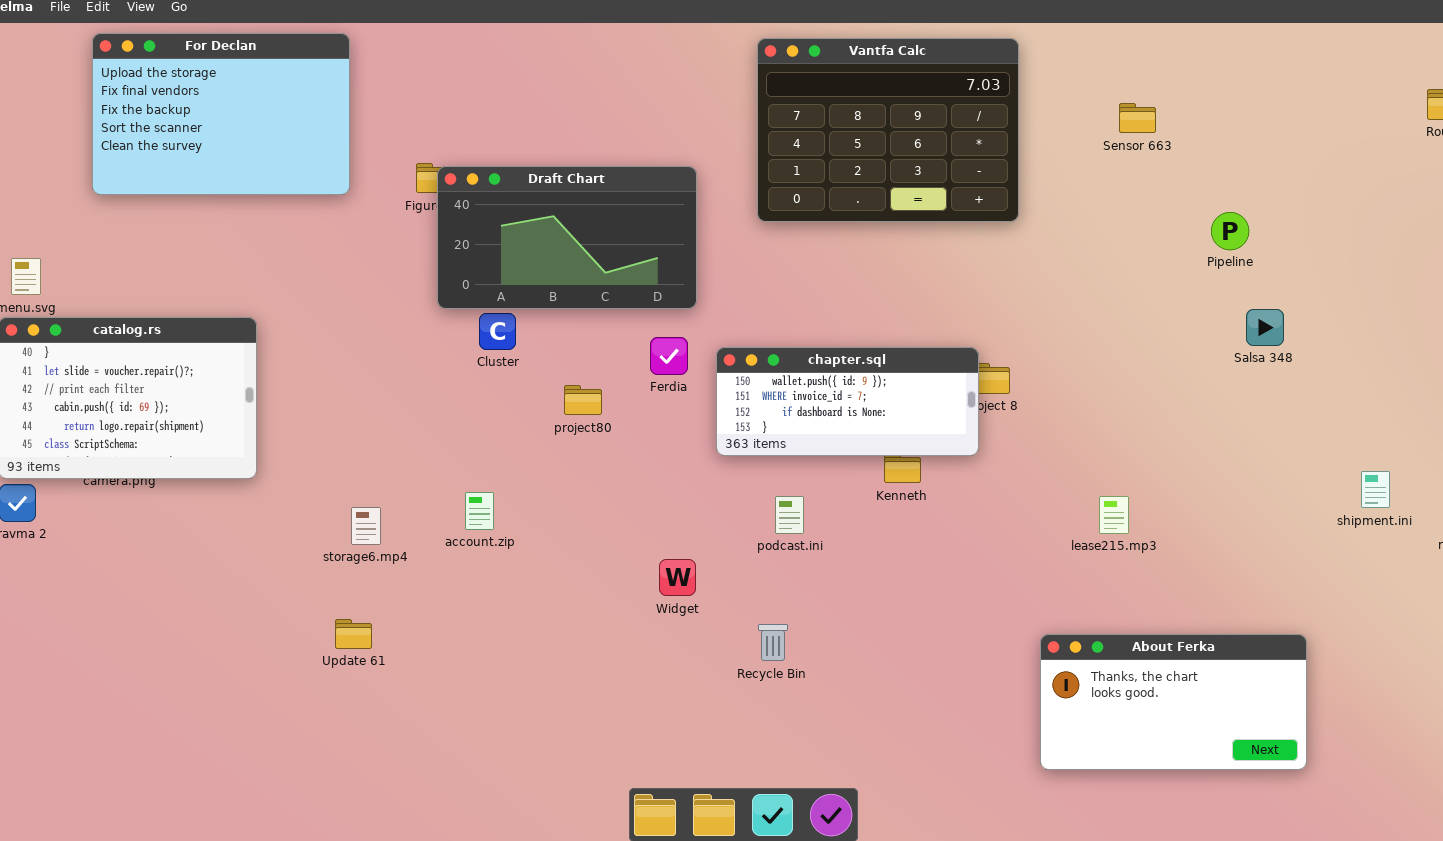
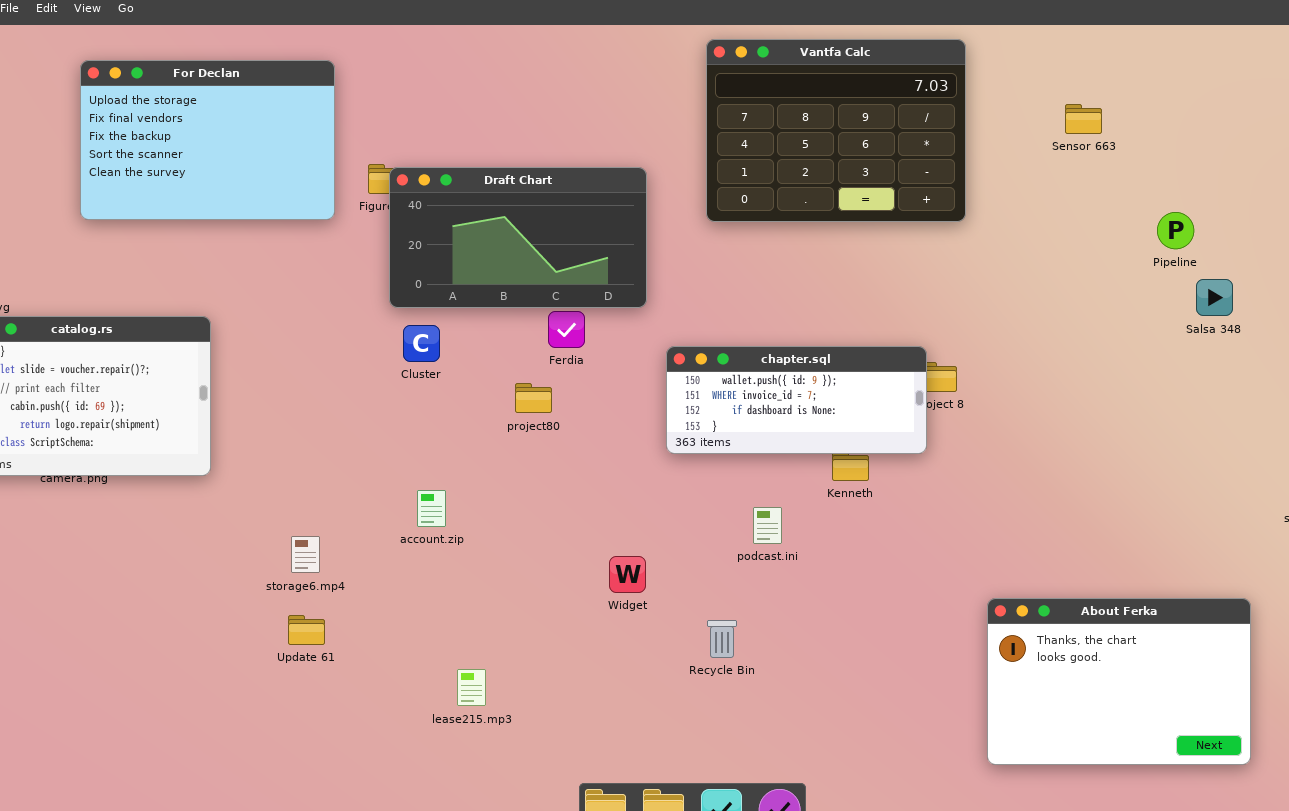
For Declan: [92,33,350,195] -> [80,60,335,220], moved
Salsa 348: [1246,309,1284,346] -> [1196,279,1233,316], moved
Cluster: [479,313,516,350] -> [403,325,440,362], moved
Ferdia: [650,337,688,375] -> [548,311,585,348], moved
podcast.ini: [775,496,804,534] -> [753,507,782,544], moved
lease215.mp3: [1099,496,1129,534] -> [457,669,486,706], moved
storage6.mp4: [351,507,381,545] -> [291,536,320,573], moved
About Ferka: [1040,634,1307,770] -> [987,598,1251,765], resized

